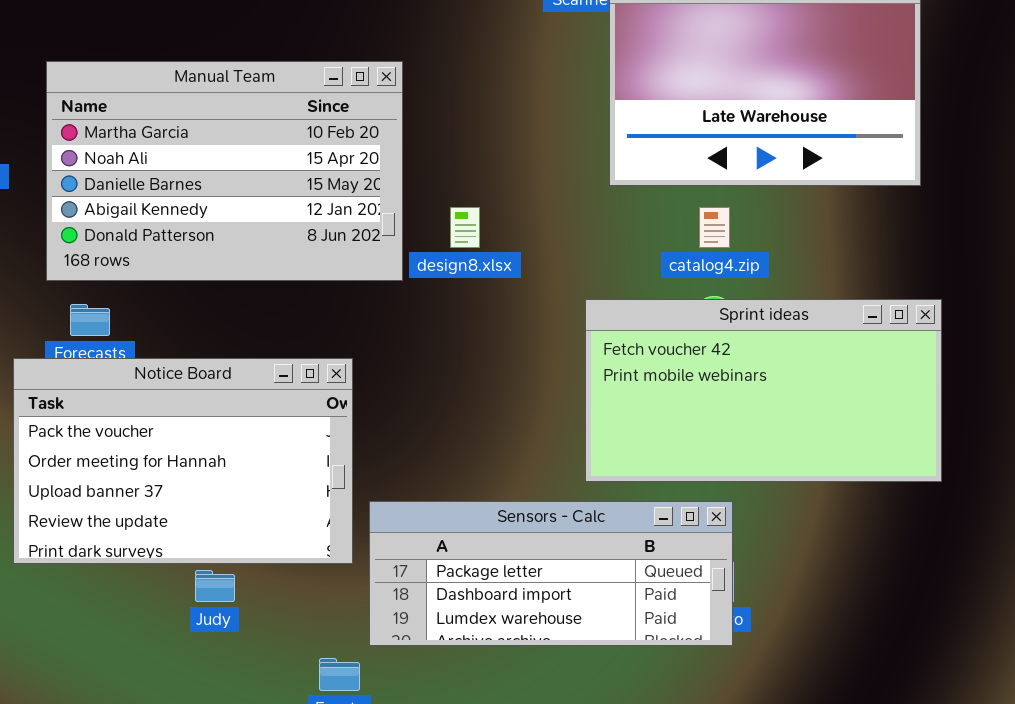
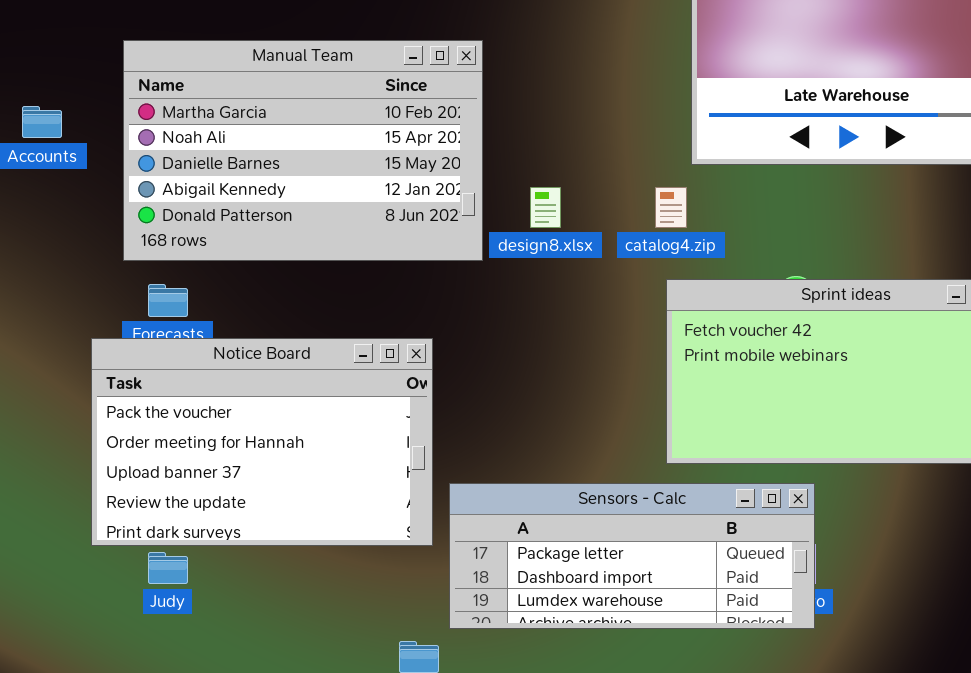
catalog4.zip: [699,207,730,248] -> [655,187,687,228], moved
Judy: [195,570,235,602] -> [148,552,188,584], moved

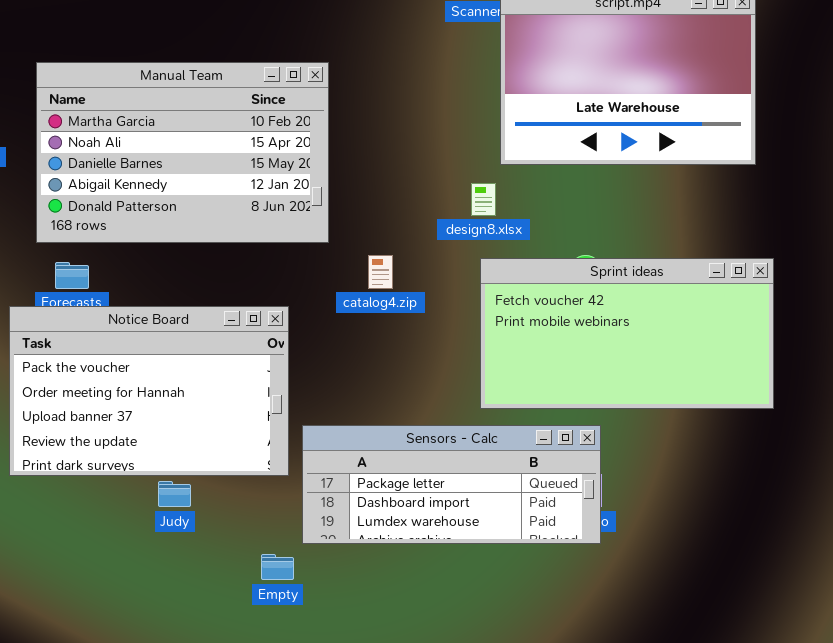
design8.xlsx: [530,187,561,228] -> [471,183,496,216], moved
catalog4.zip: [655,187,687,228] -> [368,255,393,289], moved
Judy: [148,552,188,584] -> [158,481,191,507], moved

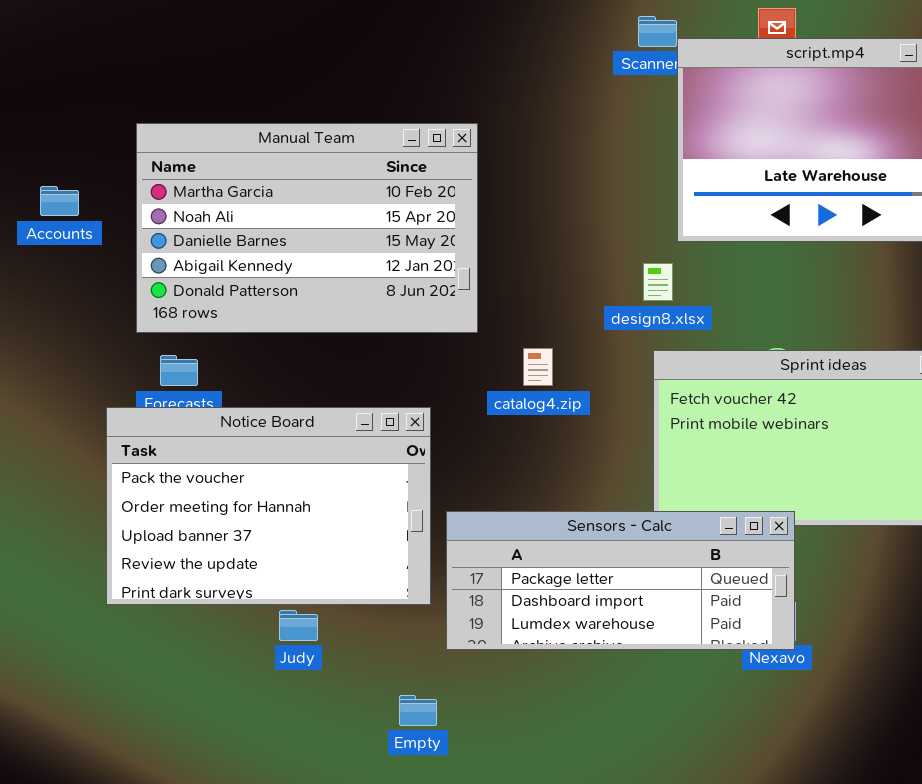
Sensors - Calc: [302,425,601,544] -> [446,511,795,650], moved

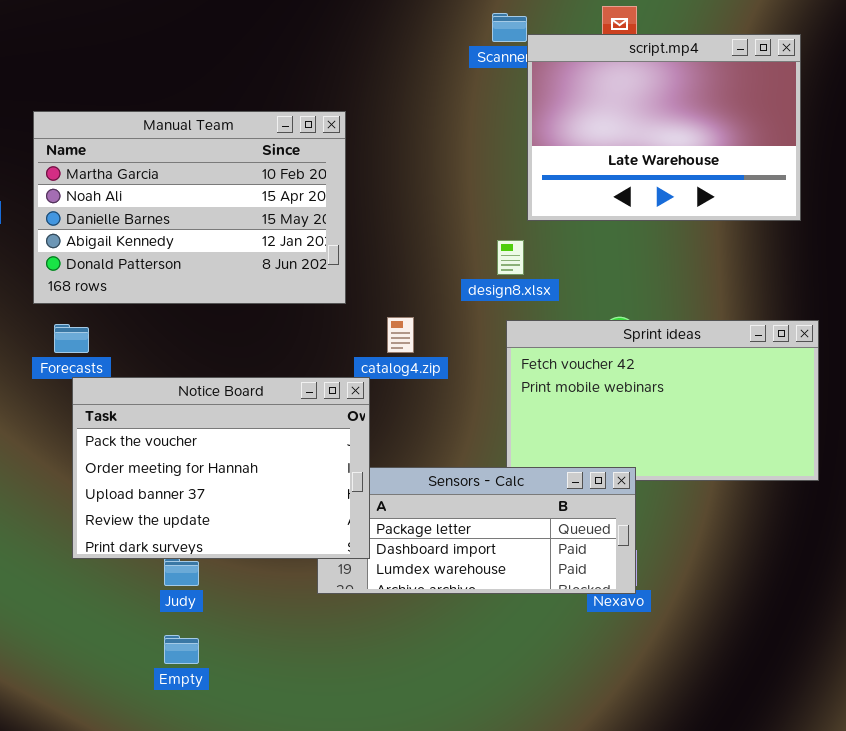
Notice Board: [106,407,431,605] -> [72,377,370,559], moved
Empty: [399,695,437,726] -> [164,635,199,664], moved

